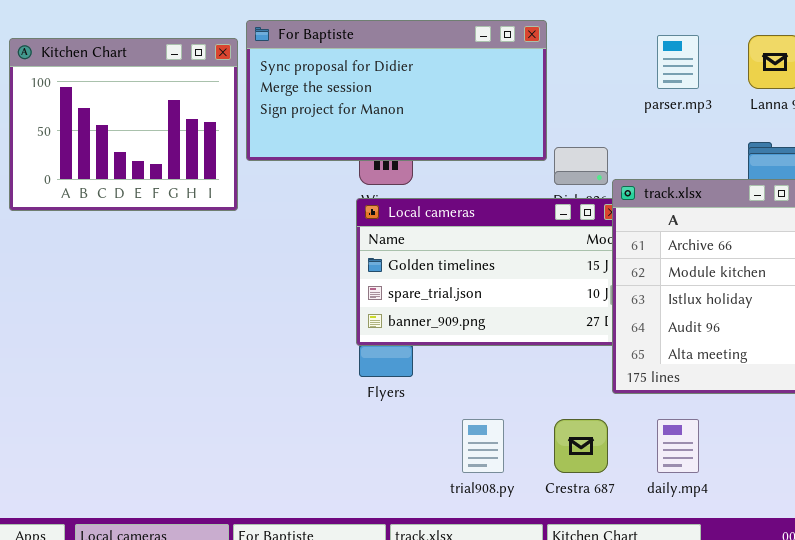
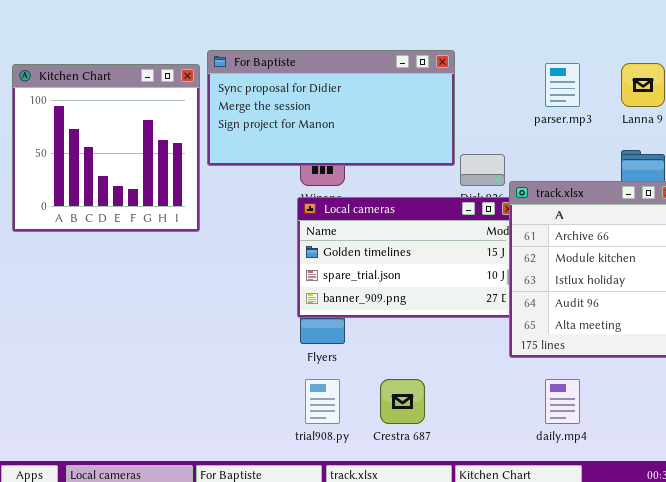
Kitchen Chart: [9,38,238,211] -> [12,64,200,232], resized
trial908.py: [462,419,504,473] -> [305,379,340,424], moved
Crestra 687: [554,419,608,473] -> [380,379,425,424], moved

